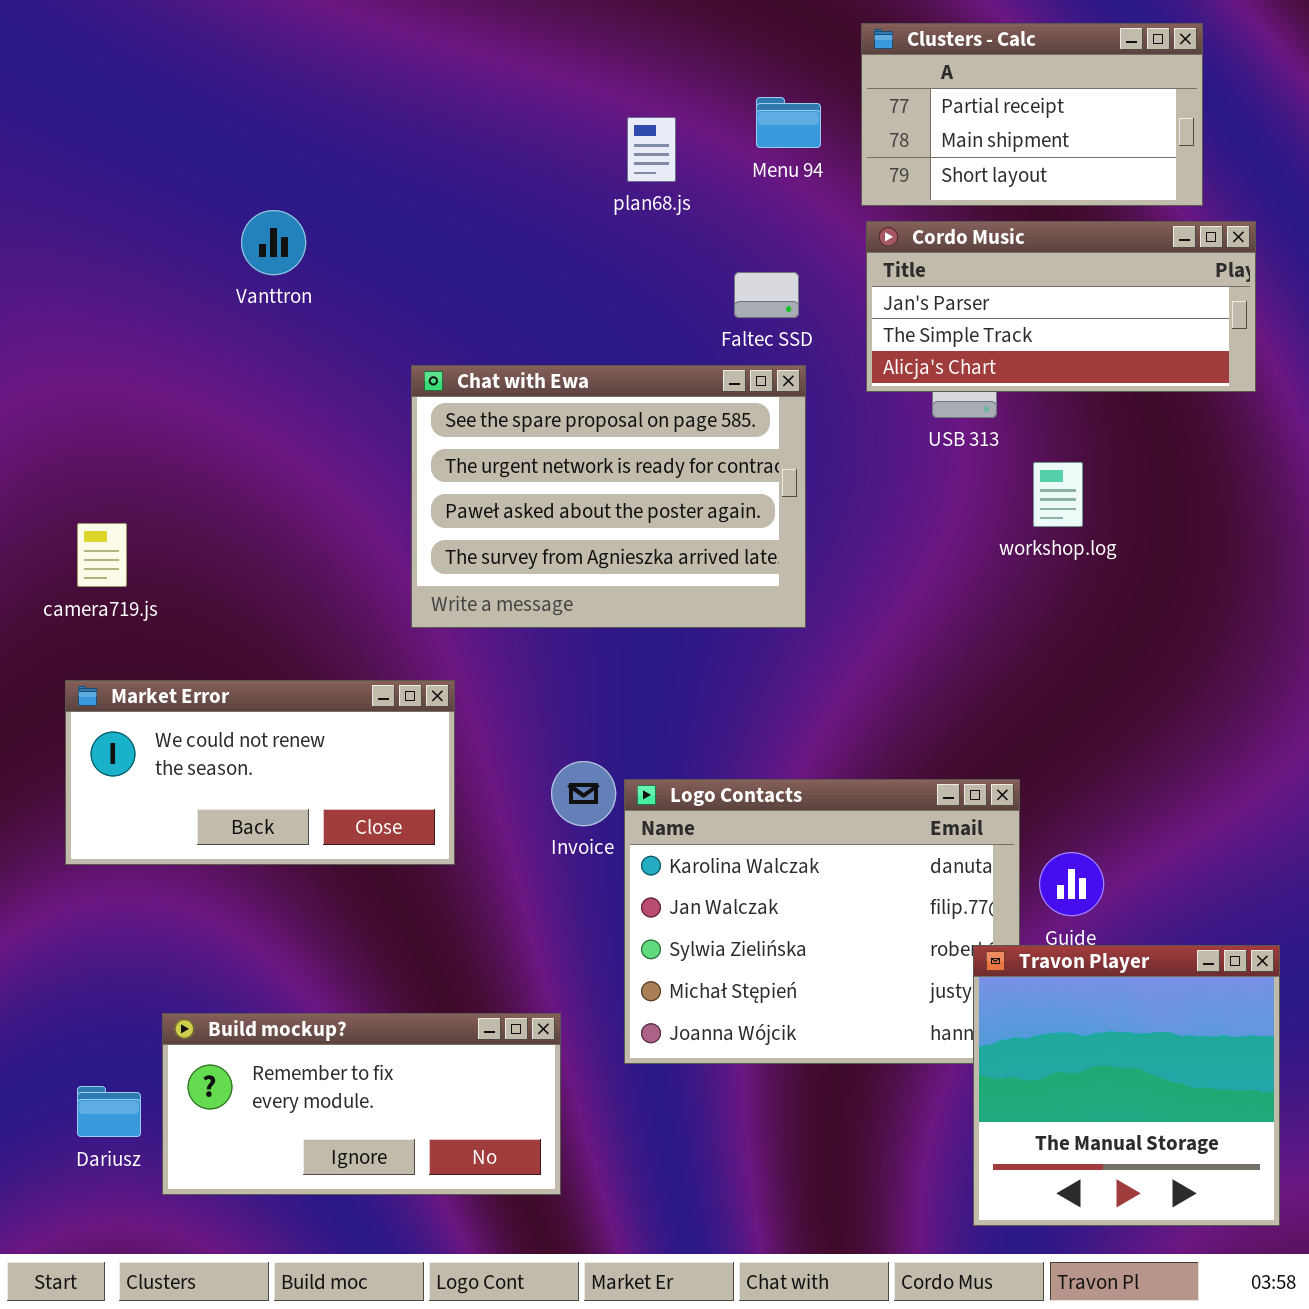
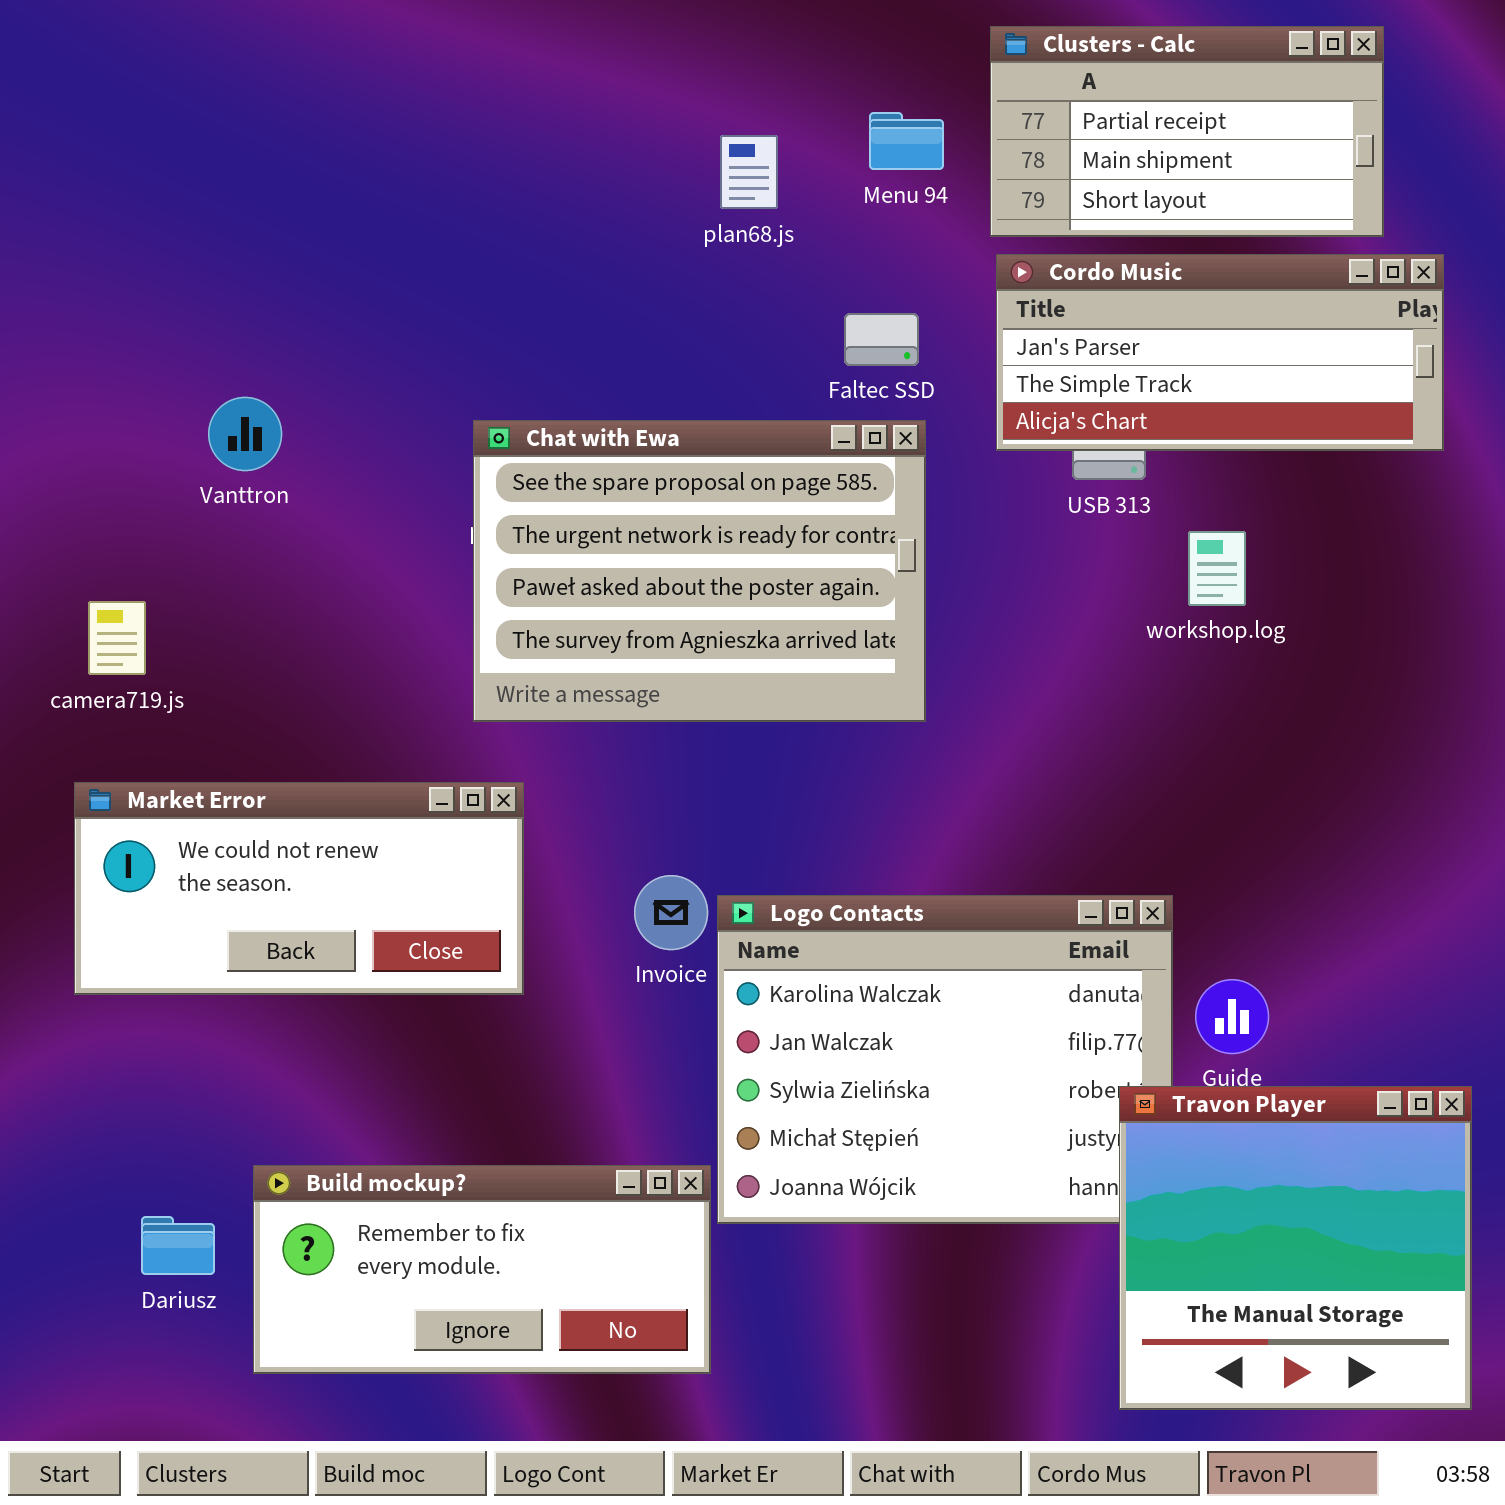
Vanttron: [241,210,306,275] -> [208,397,282,471], moved
Build mockup?: [162,1013,561,1195] -> [253,1165,711,1374], moved
Dariusz: [77,1086,141,1137] -> [141,1216,215,1275], moved

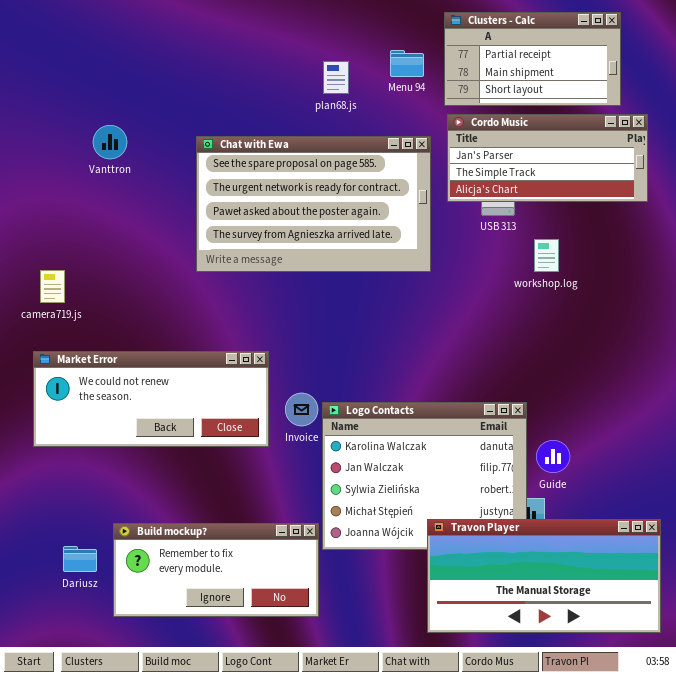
Vanttron: [208,397,282,471] -> [93,125,127,159], moved
Chat with Ewa: [473,420,926,722] -> [196,136,431,272], moved, resized
Market Error: [74,782,524,995] -> [33,351,269,447], resized
Travon Player: [1119,1086,1472,1410] -> [427,519,661,633], resized

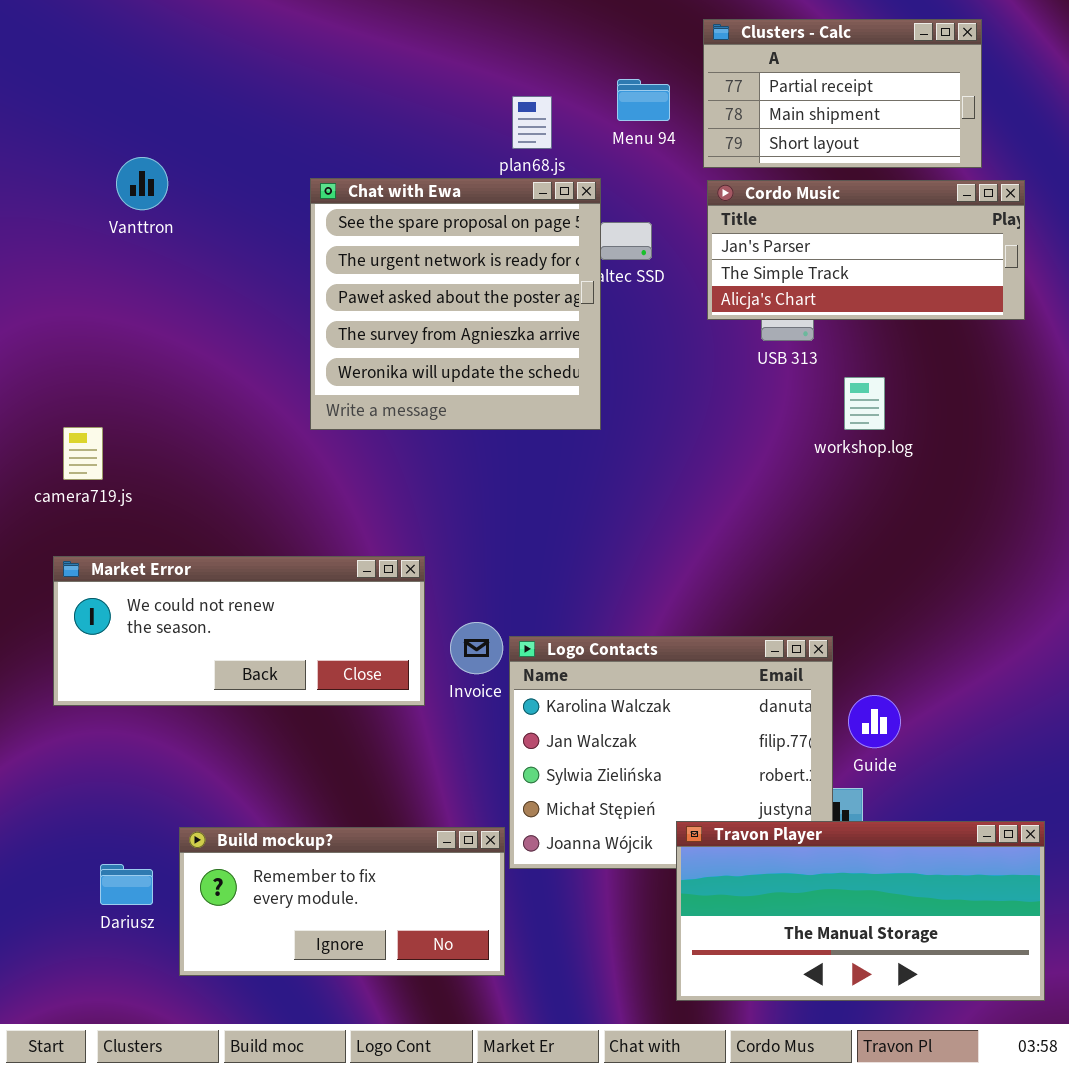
Vanttron: [93,125,127,159] -> [116,157,168,210], moved
Chat with Ewa: [196,136,431,272] -> [310,178,601,430], resized

